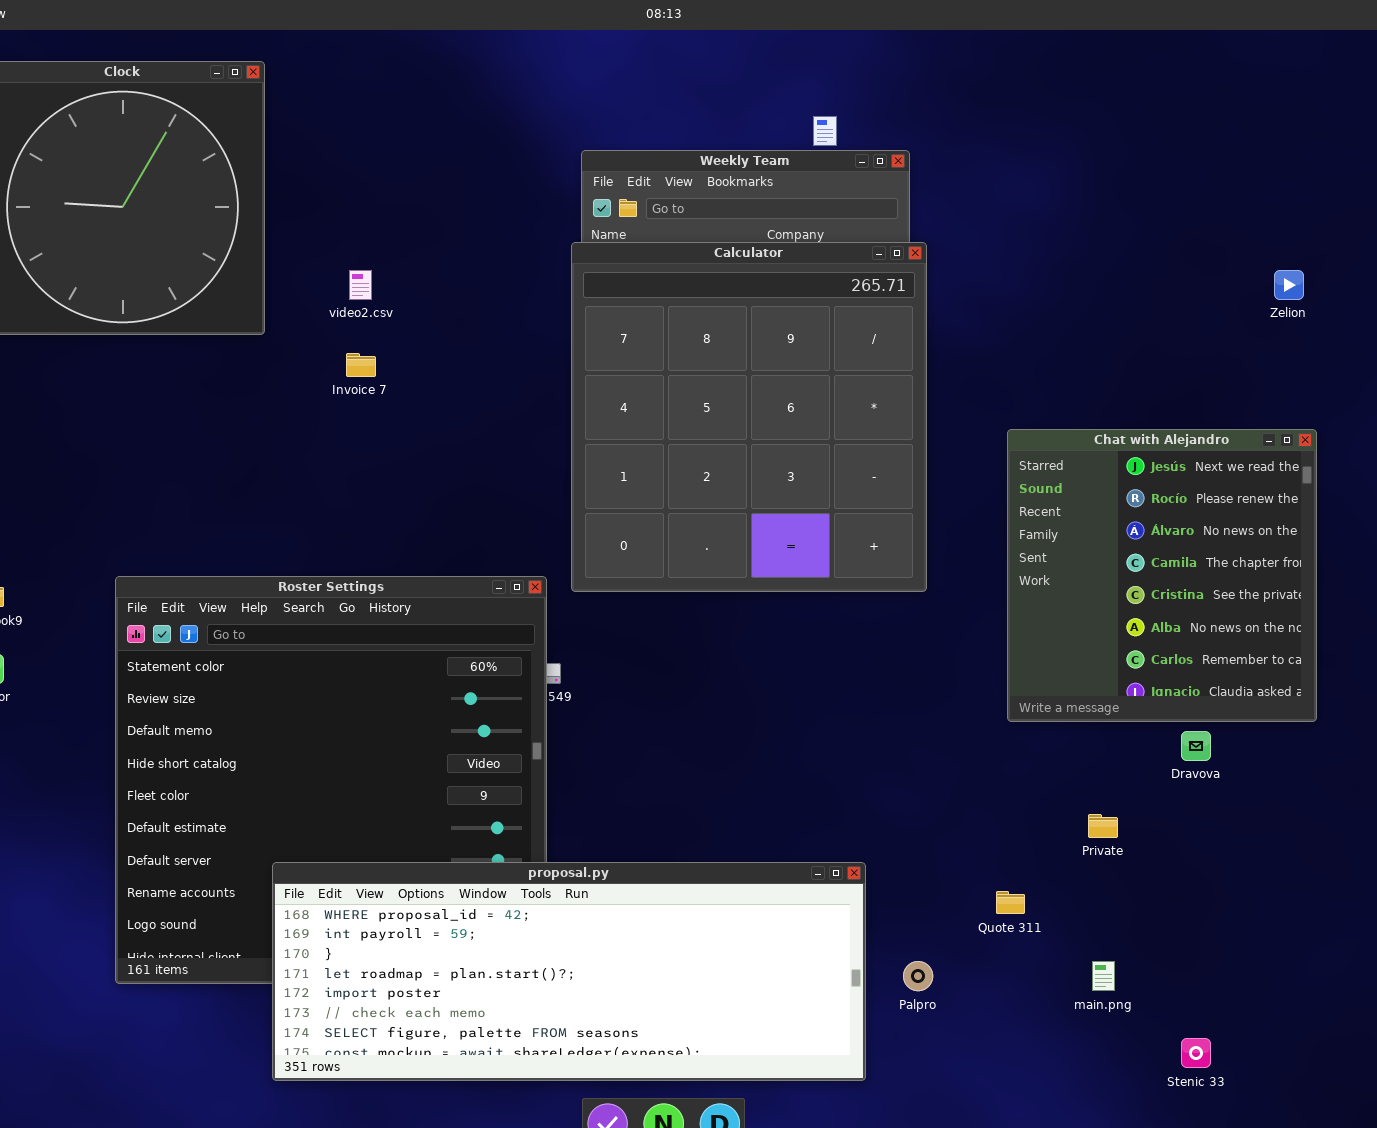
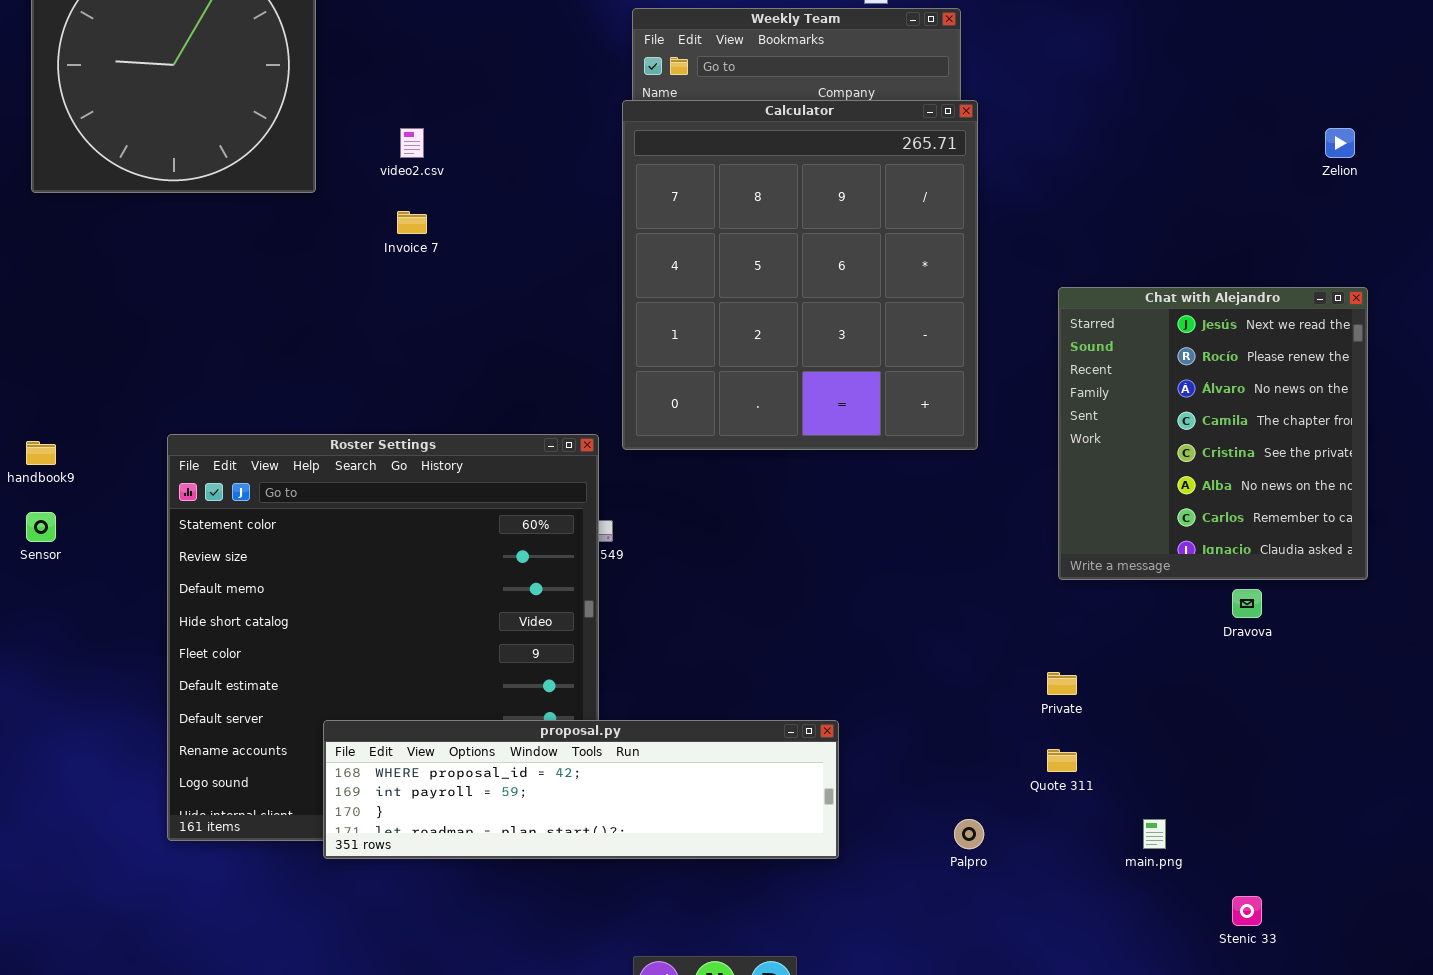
Private: [1088,814,1118,838] -> [1047,672,1077,695], moved
proposal.py: [272,862,866,1081] -> [323,720,839,859], resized

